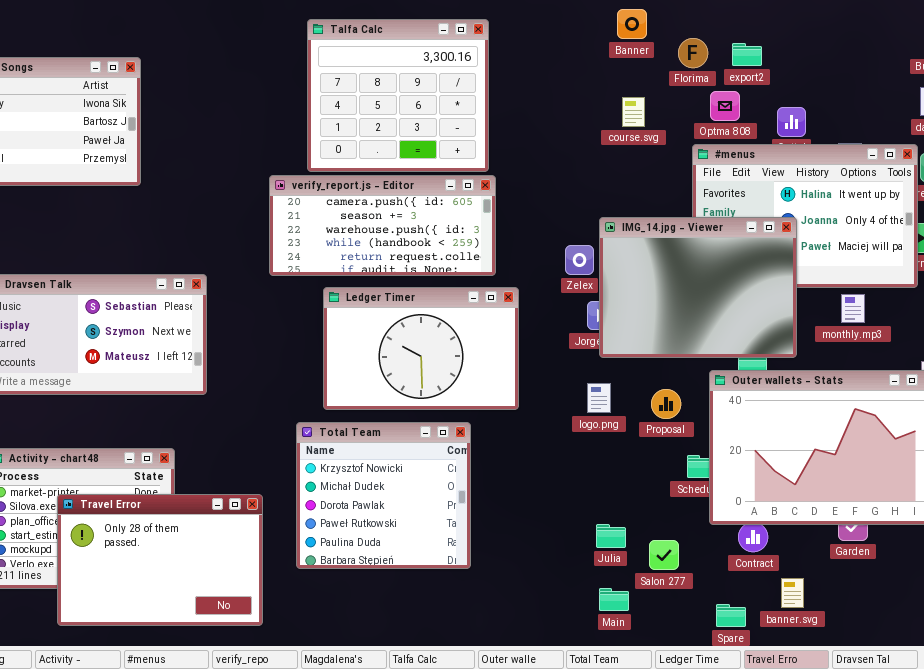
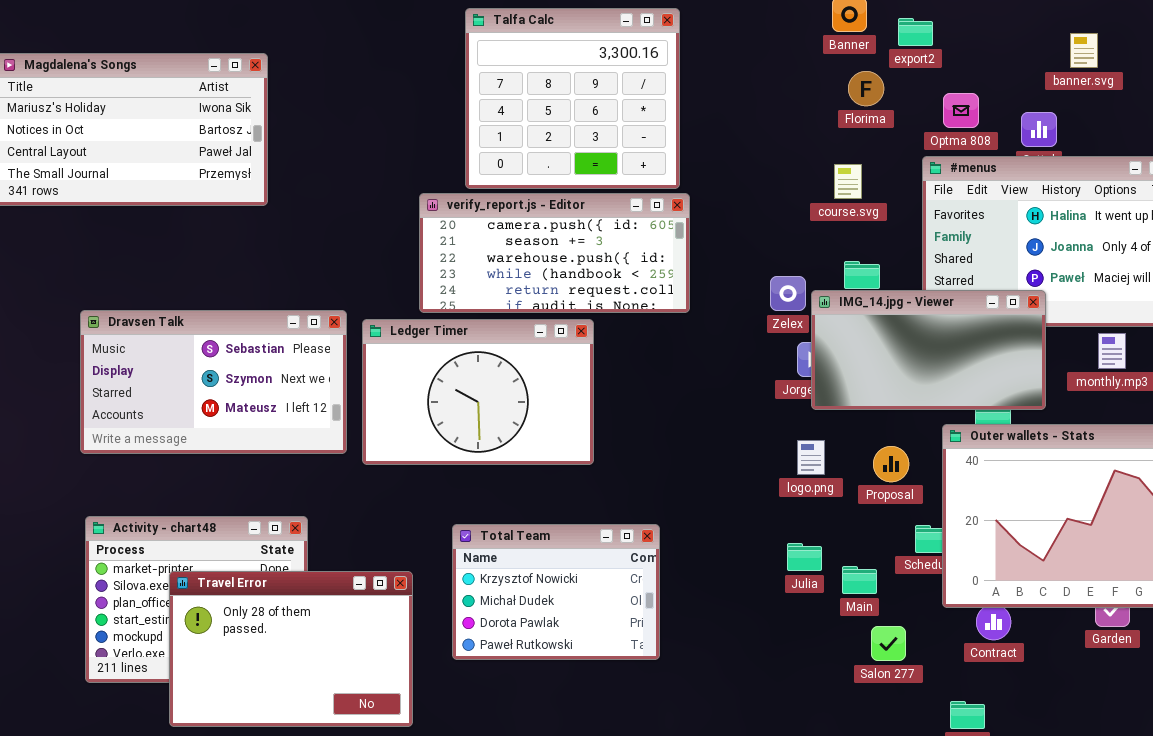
Florima: [678,38,708,68] -> [848,71,884,106], moved
export2: [732,43,762,66] -> [898,18,933,46], moved
course.svg: [622,97,645,127] -> [834,164,862,199], moved
IMG_14.jpg - Viewer: [599,217,797,358] -> [811,290,1046,410], resized
Ledger Timer: [323,287,519,410] -> [362,319,594,465], moved
Total Team: [296,422,471,569] -> [452,524,660,660], resized
Julia: [596,524,626,548] -> [787,543,822,571], moved
banner.svg: [781,578,804,608] -> [1070,33,1098,68], moved
Main: [599,588,629,611] -> [842,566,877,594], moved

